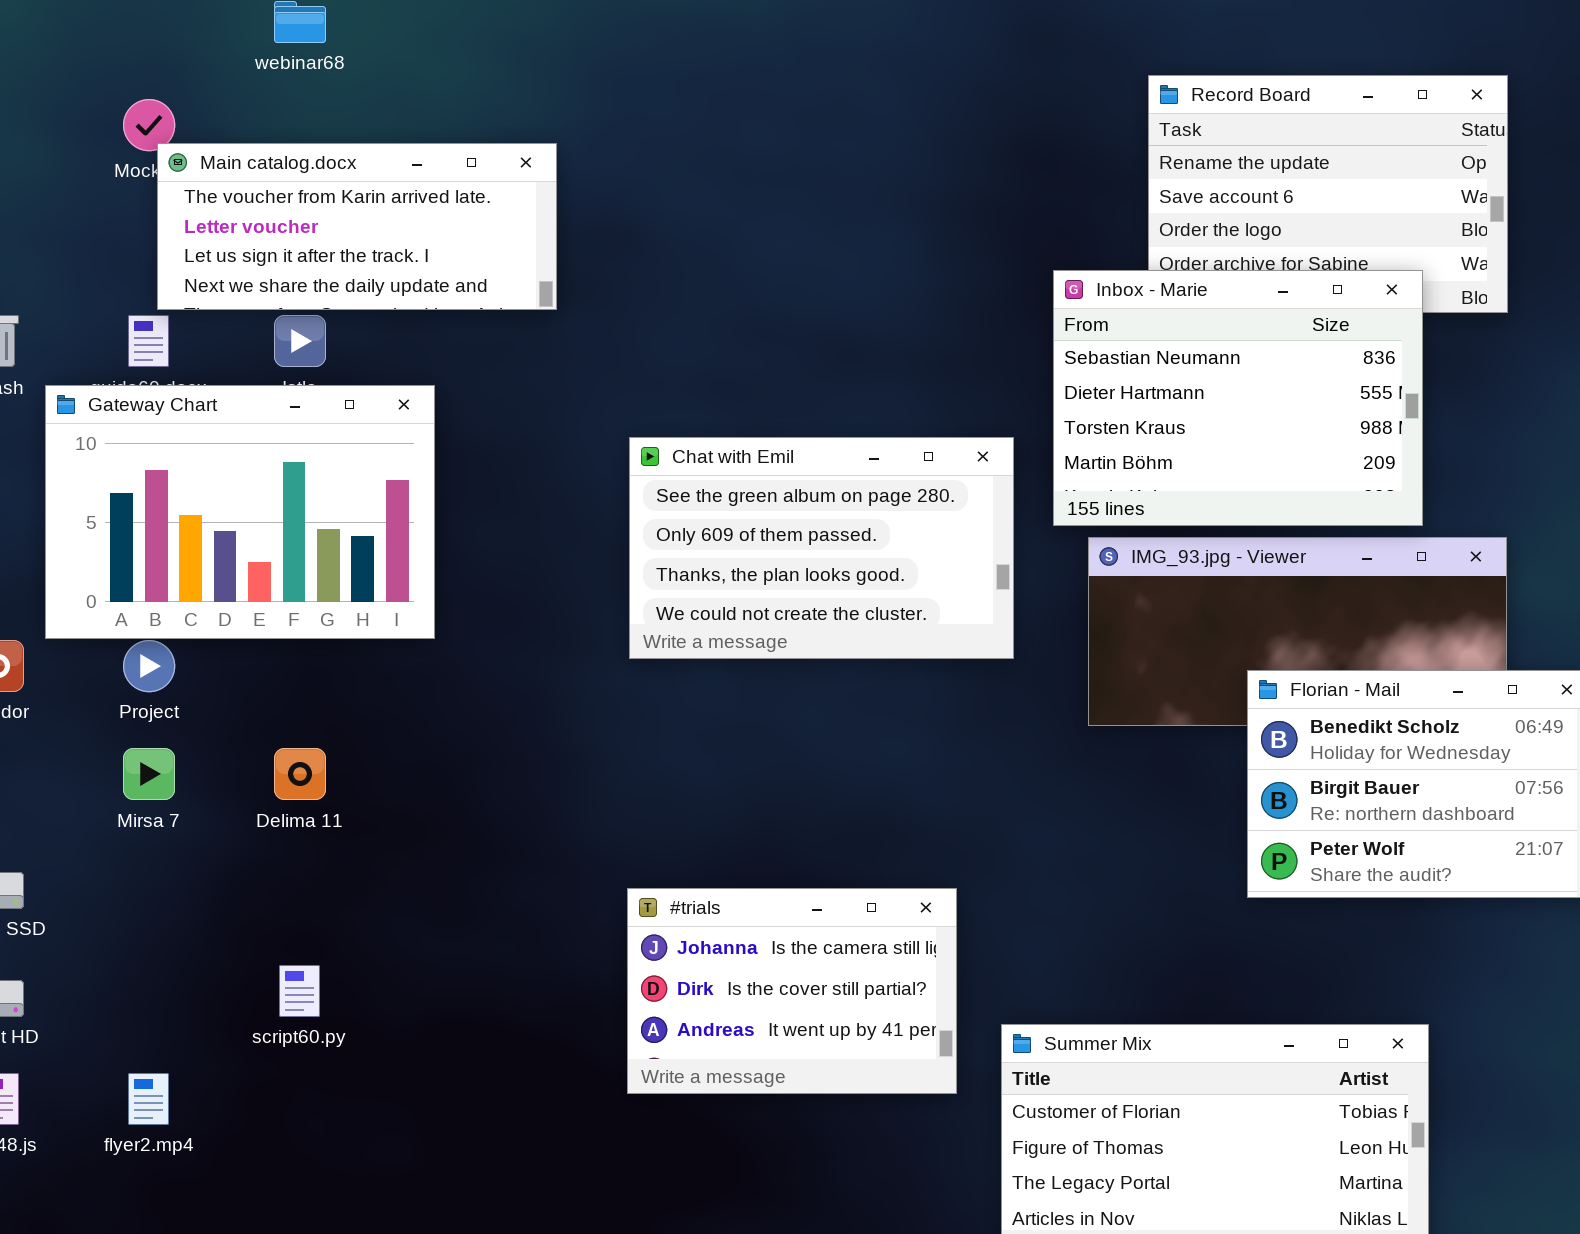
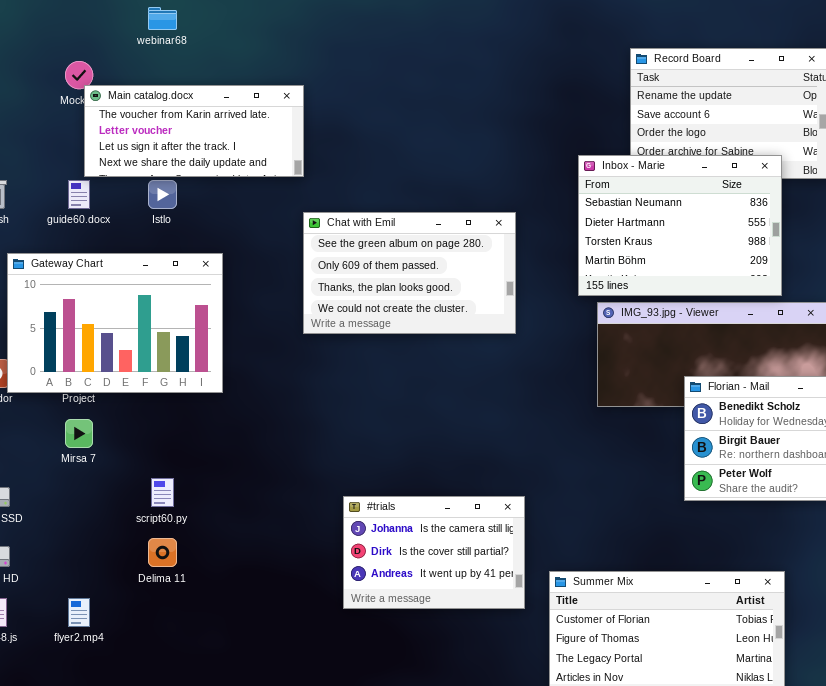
Gateway Chart: [45,385,435,639] -> [7,253,223,393], moved
Chat with Emil: [629,437,1014,659] -> [303,212,516,334], moved
Delima 11: [274,748,326,800] -> [148,538,177,567], moved
script60.py: [279,965,320,1017] -> [151,478,174,507], moved

